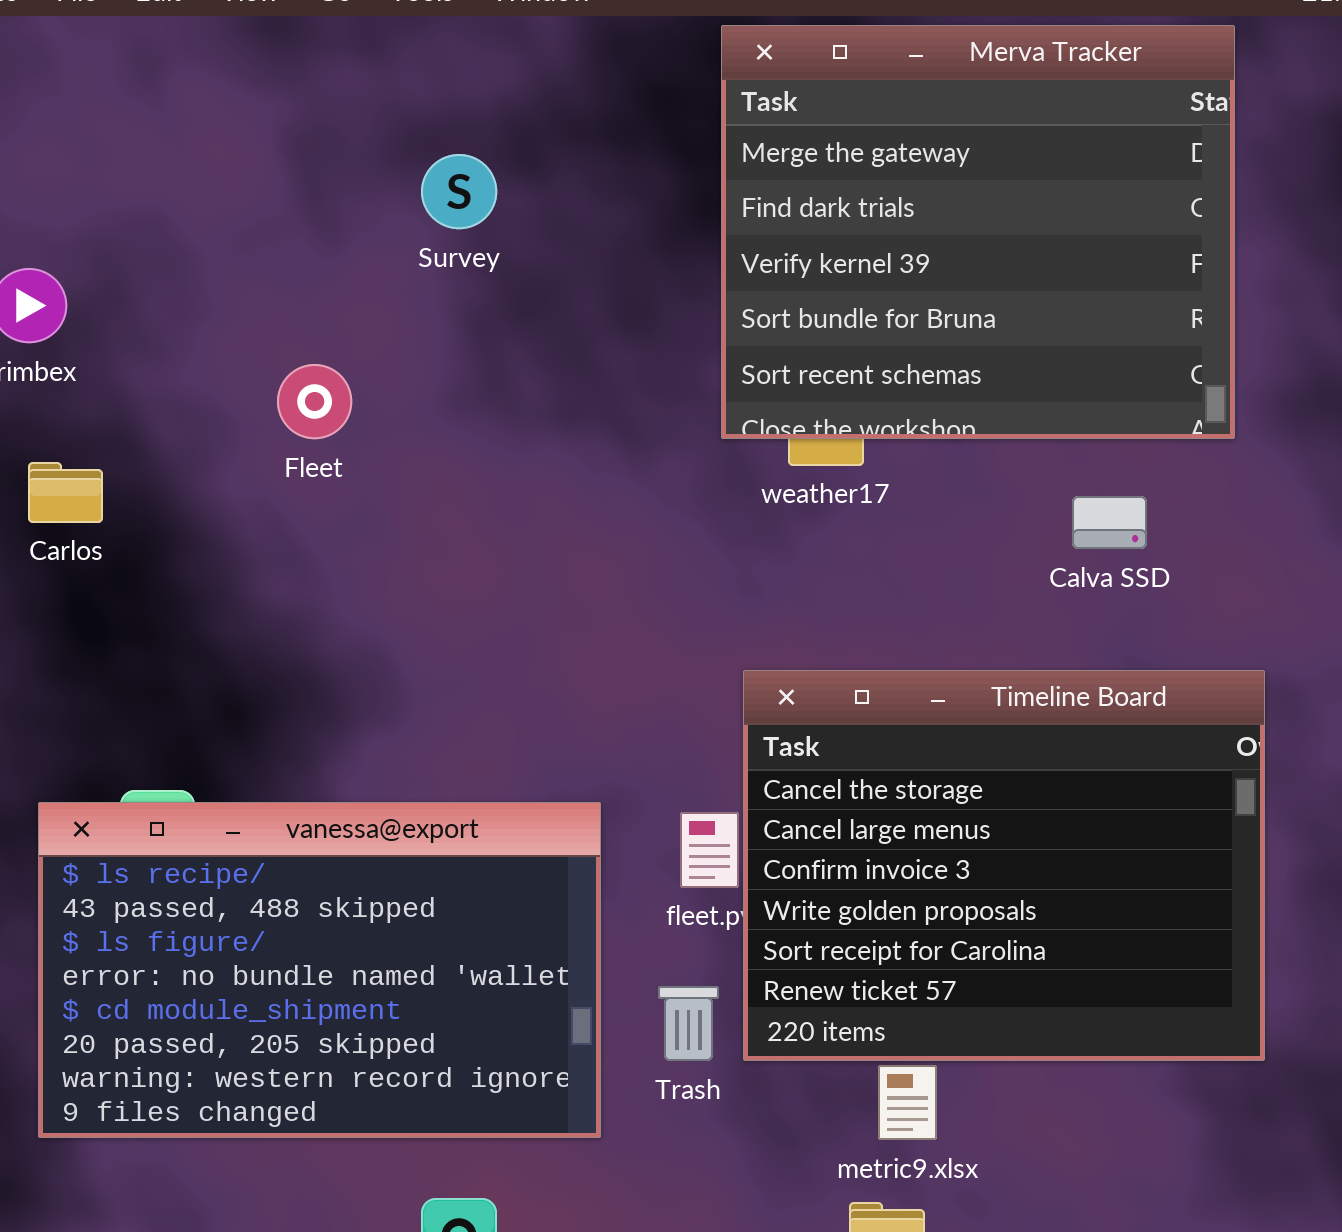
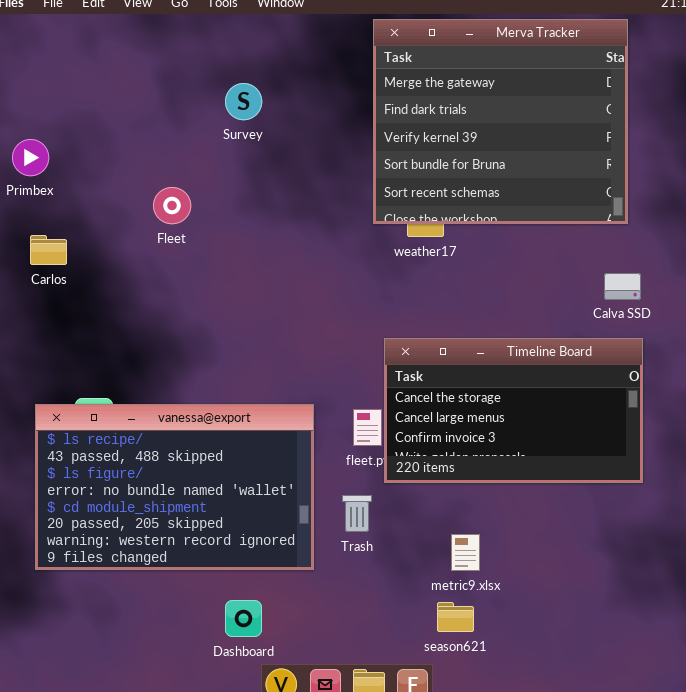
Calva SSD: [1072,496,1147,549] -> [604,273,641,300], moved
Timeline Board: [743,670,1265,1061] -> [384,338,643,483], resized

